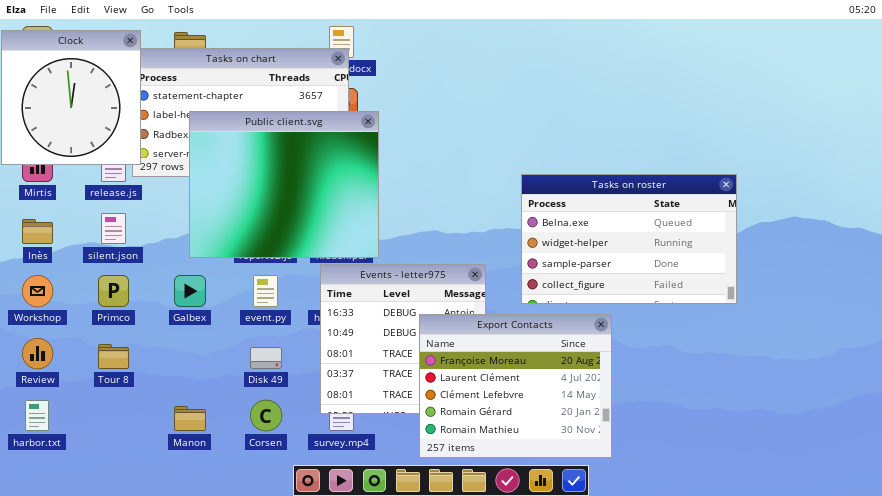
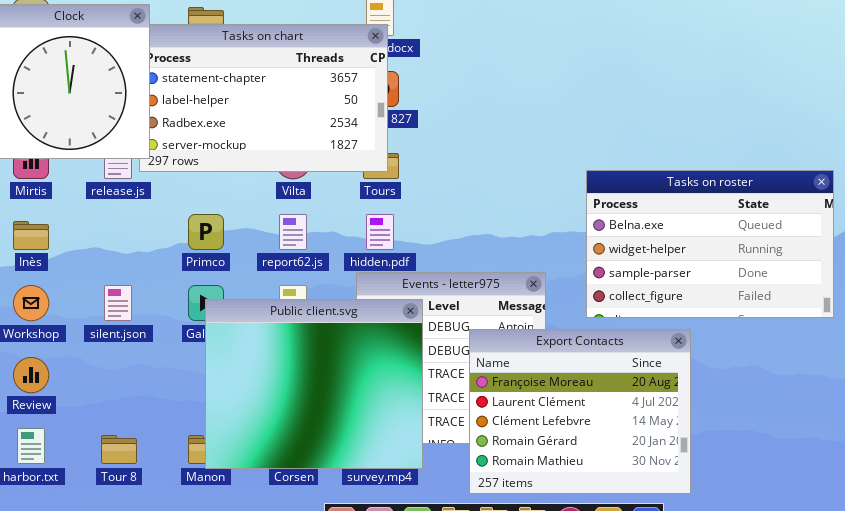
Public client.svg: [189,111,379,258] -> [205,299,423,469], moved
silent.json: [101,213,126,244] -> [104,285,132,321], moved
Primco: [98,275,129,307] -> [188,214,224,250], moved
Tour 8: [98,344,129,369] -> [101,435,137,464], moved

